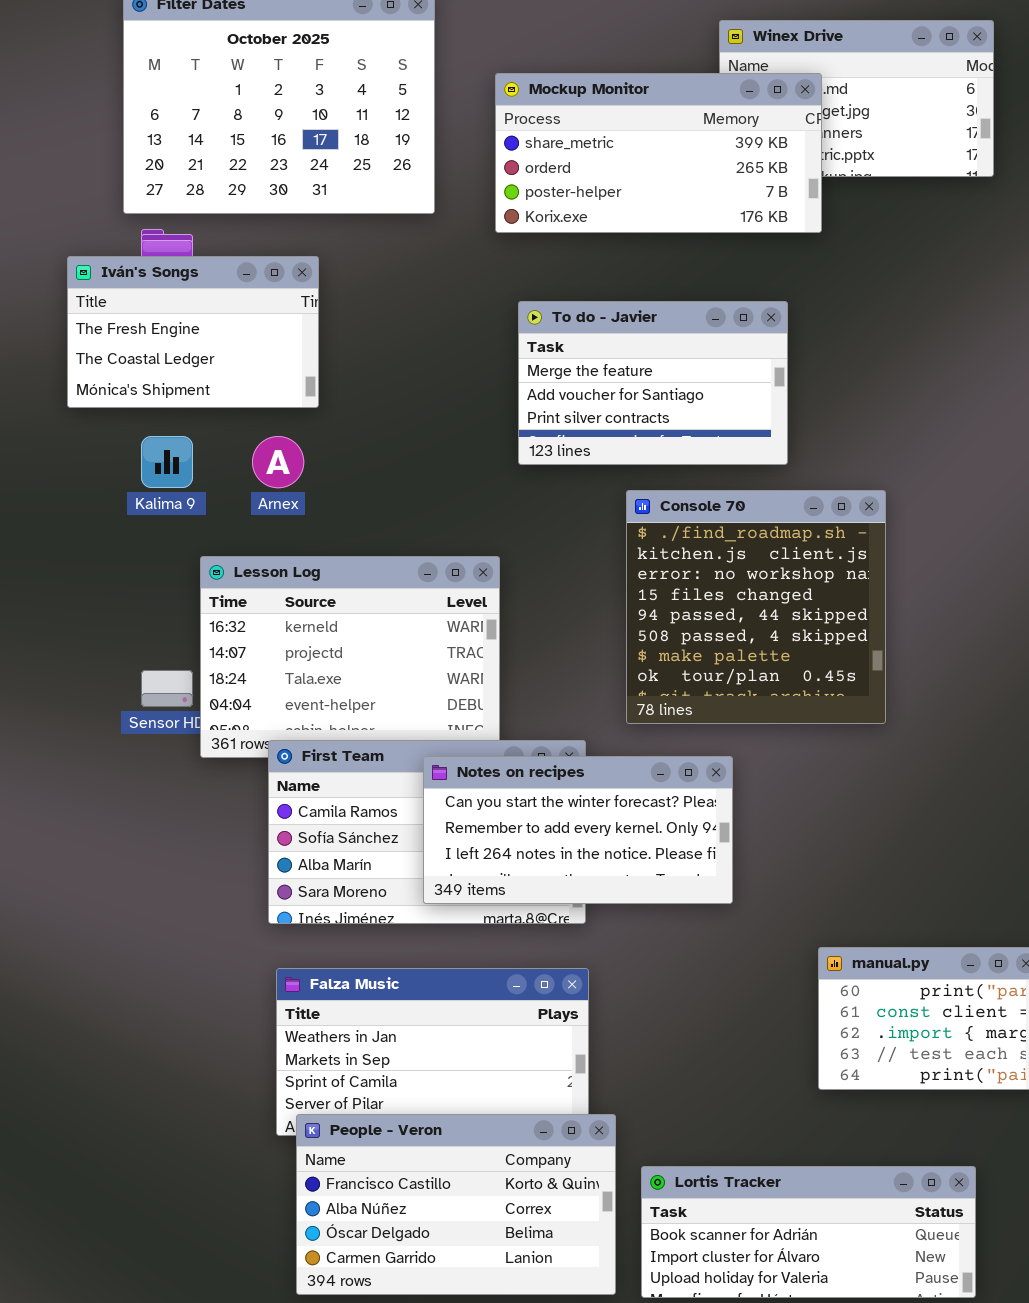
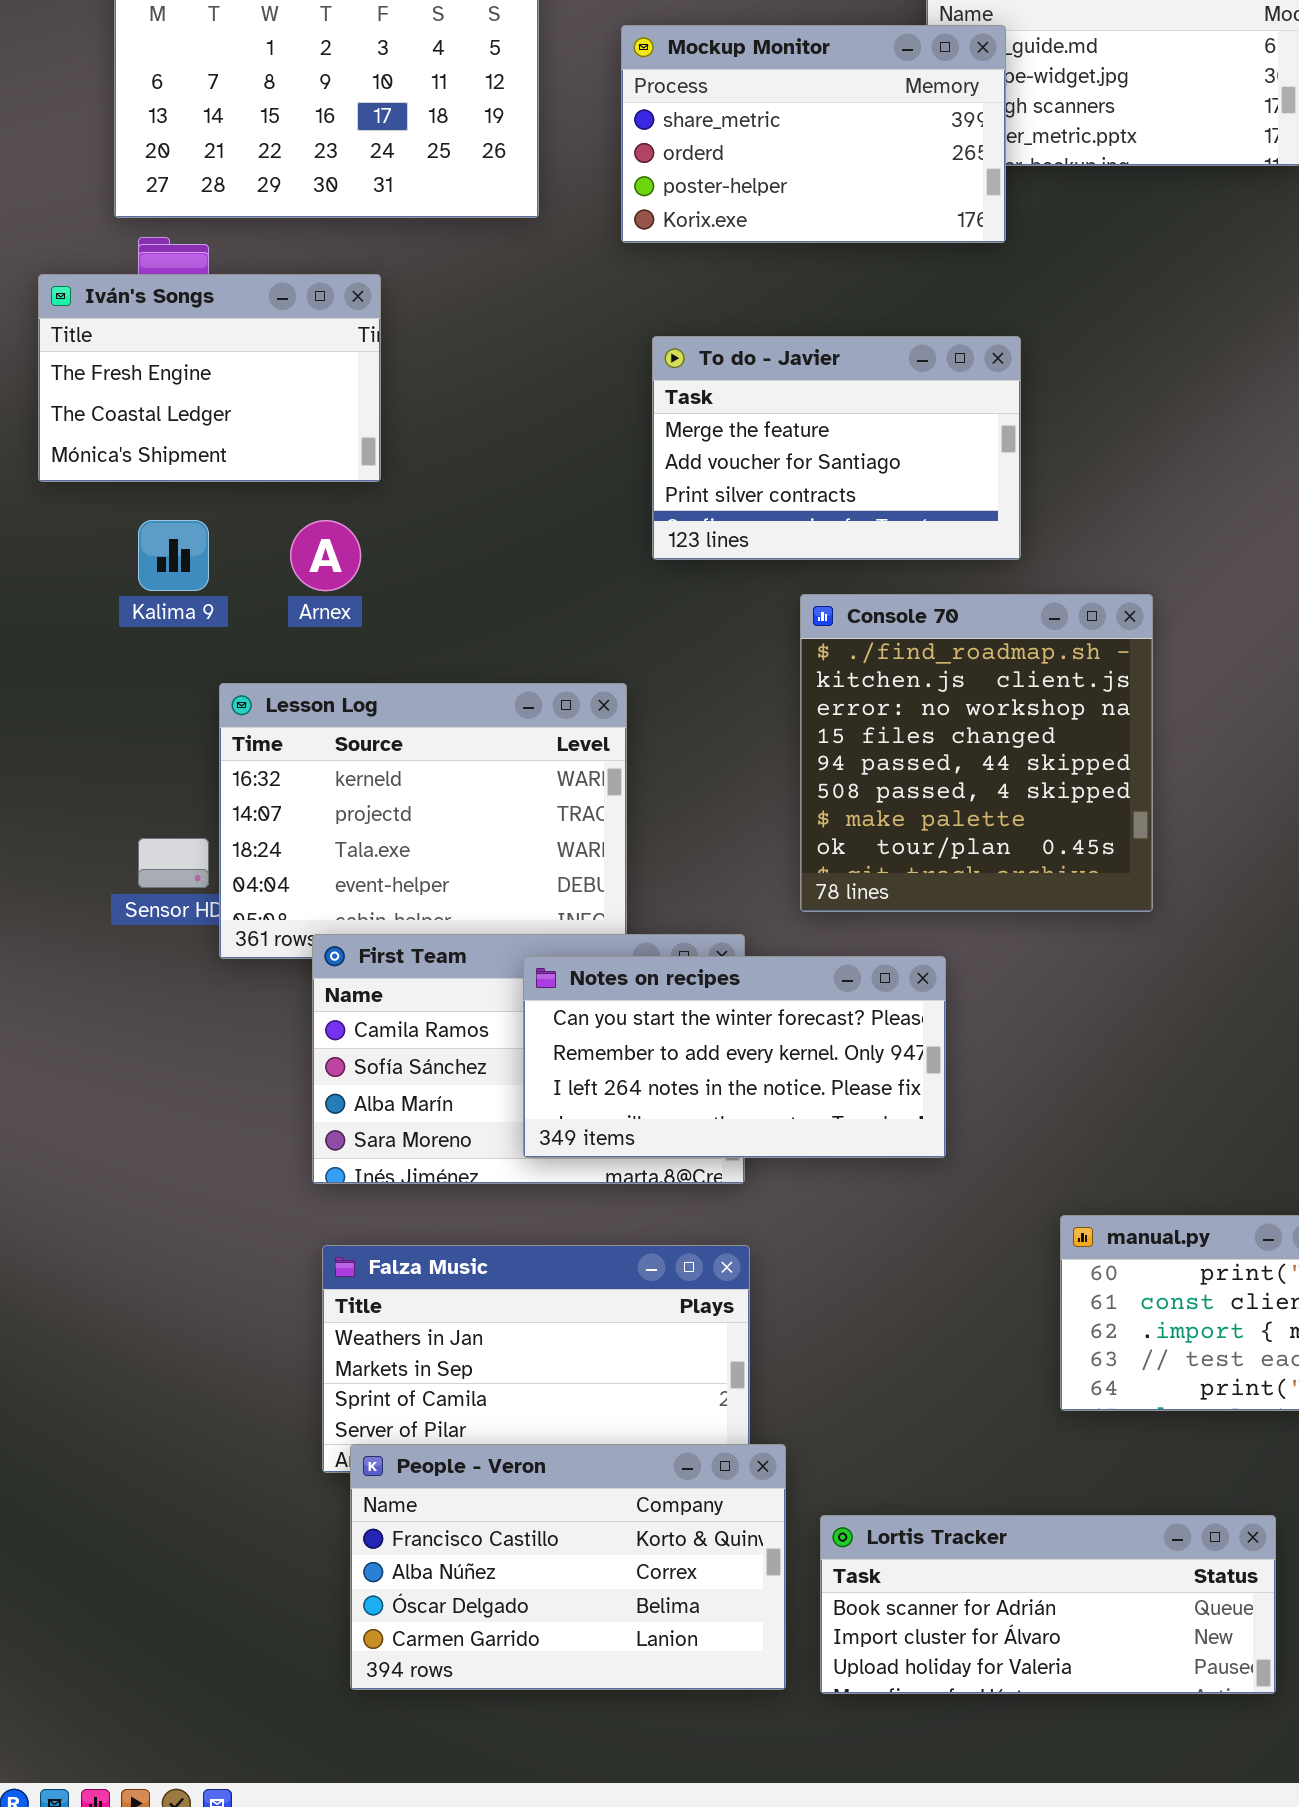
Mockup Monitor: [495,73,822,233] -> [621,25,1006,243], resized

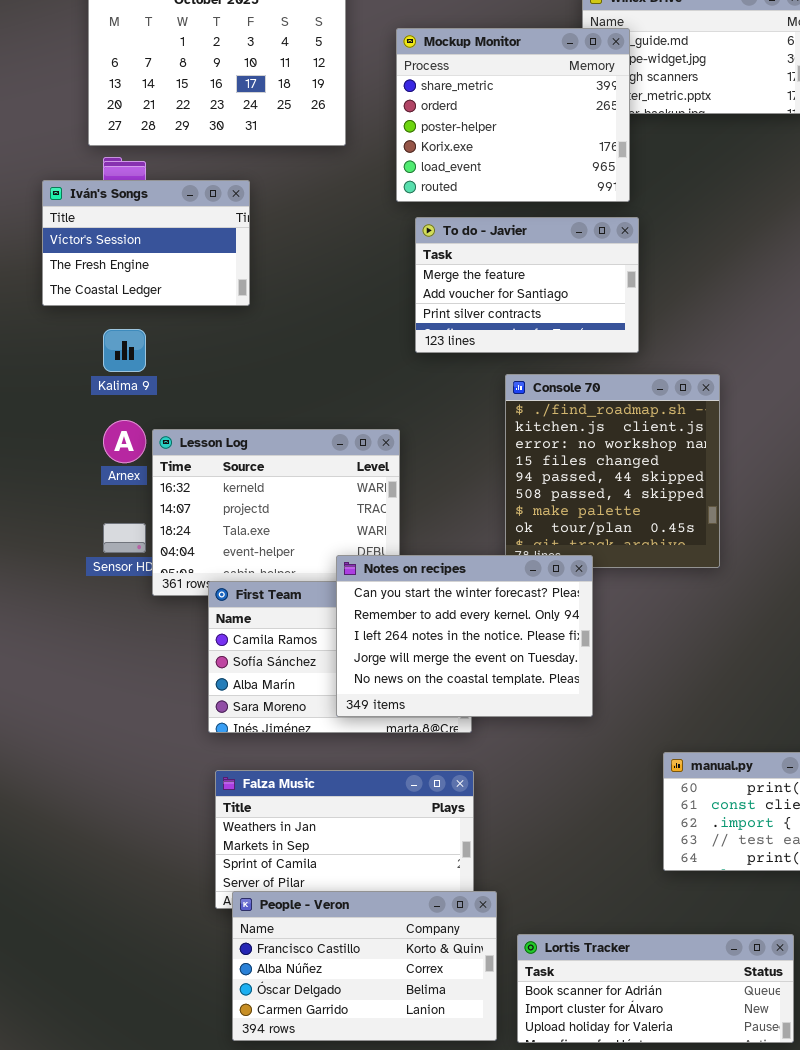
Mockup Monitor: [621,25,1006,243] -> [396,28,630,202], resized
Iván's Songs: [38,274,381,482] -> [42,180,250,306], scrolled up 1 row
Arnex: [290,520,361,591] -> [103,420,146,463], moved
Notes on recipes: [523,956,946,1158] -> [336,555,593,717], resized

